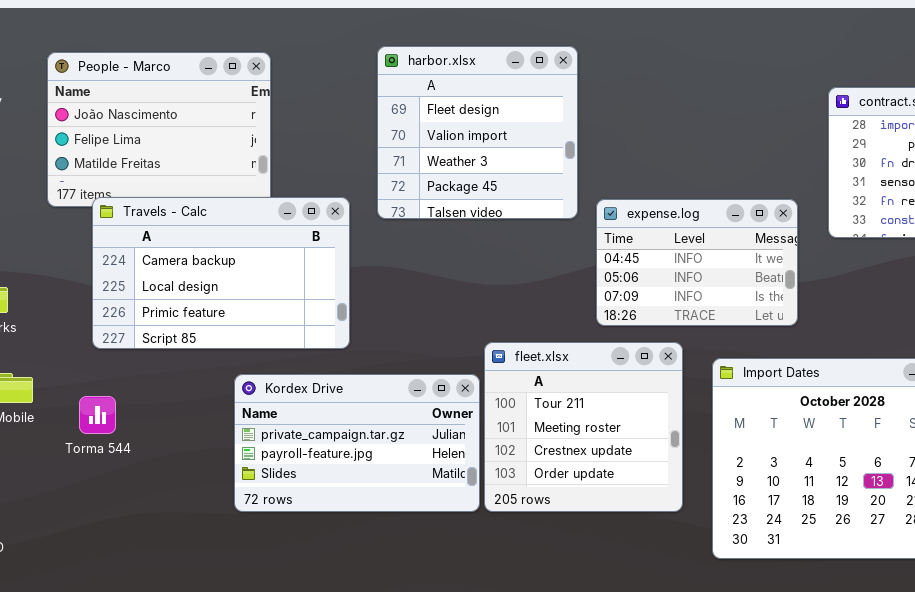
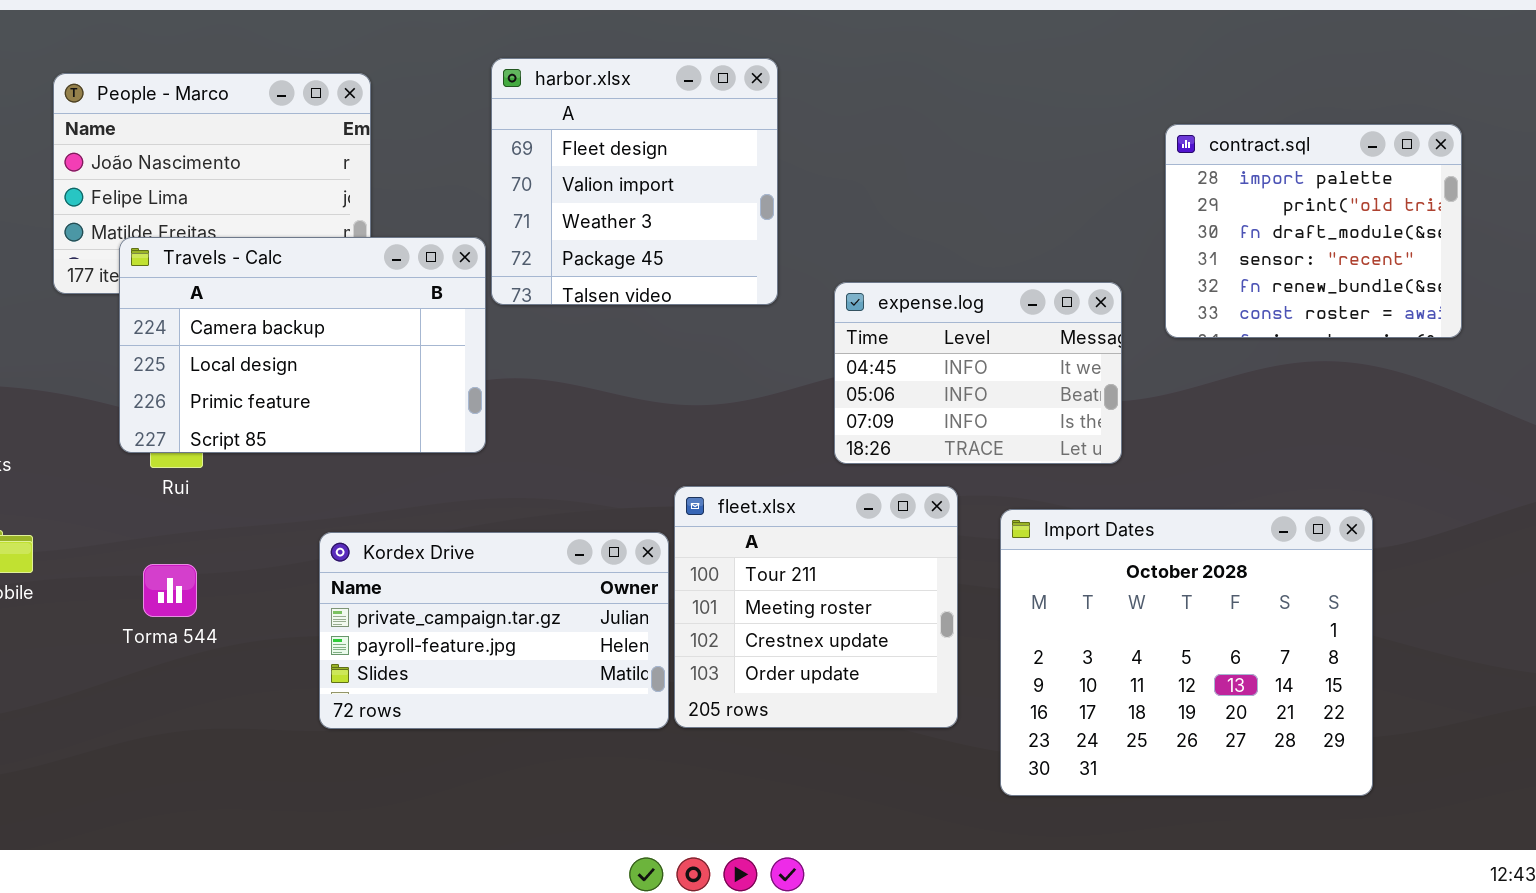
harbor.xlsx: [377,46,578,219] -> [491,58,778,305], moved
Travels - Calc: [92,197,350,349] -> [119,237,486,453], moved
Torma 544: [79,396,116,434] -> [143,564,197,617], moved

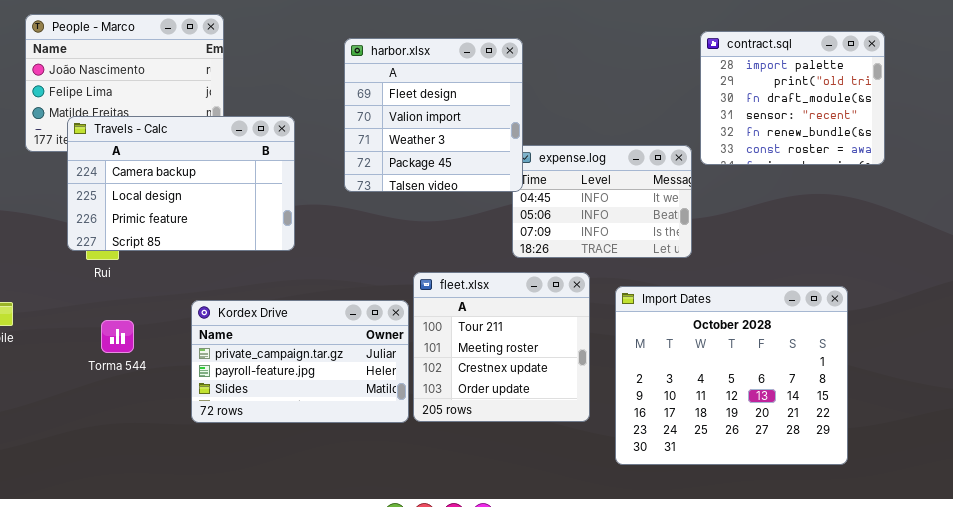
harbor.xlsx: [491,58,778,305] -> [344,38,523,192], moved
contract.sql: [1165,124,1462,338] -> [700,31,885,165], moved
Torma 544: [143,564,197,617] -> [101,320,134,353], moved

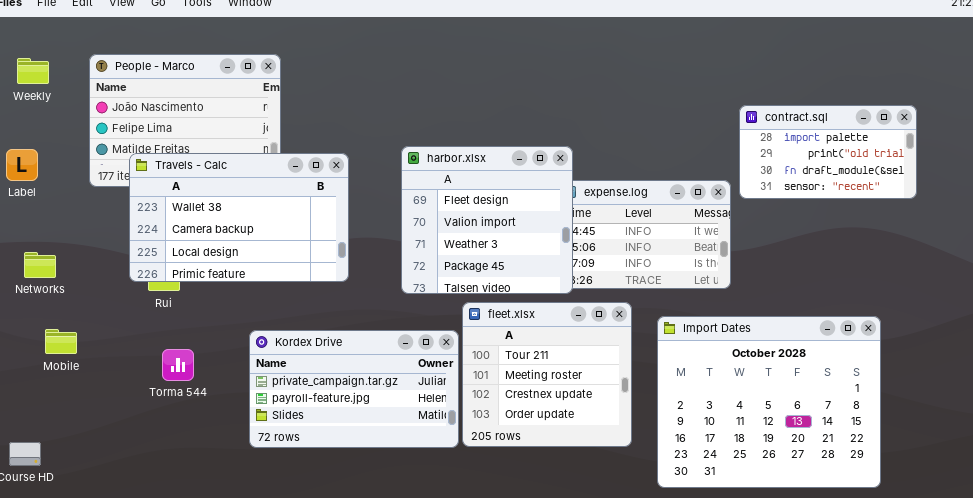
contract.sql: [700,31,885,165] -> [739,105,917,199], resized
harbor.xlsx: [344,38,523,192] -> [401,146,573,294], moved
Travels - Calc: [67,116,295,251] -> [129,153,349,282], scrolled up 1 row

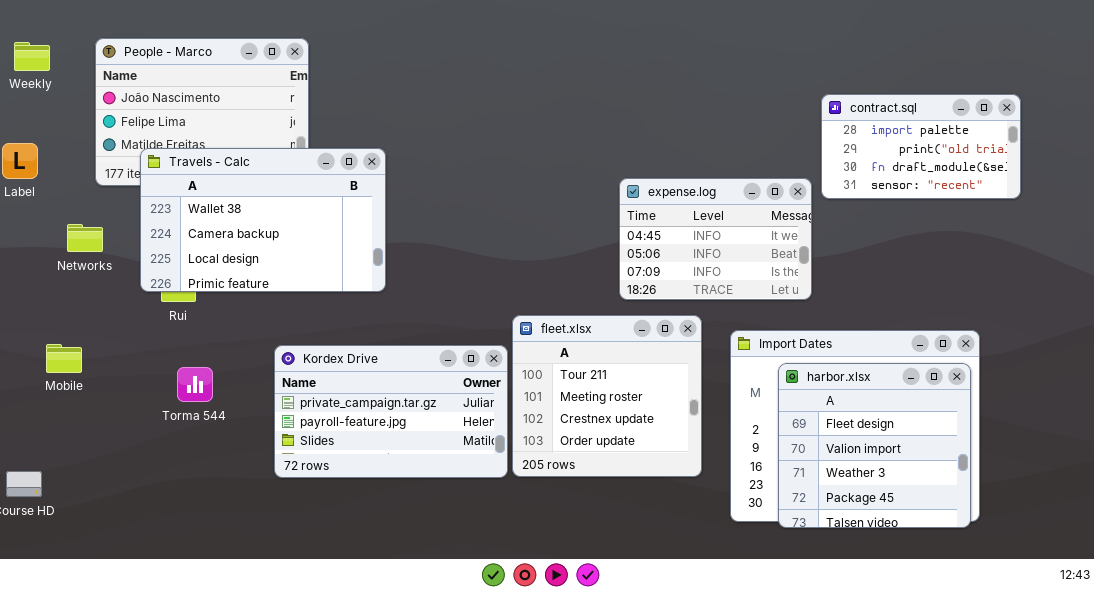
harbor.xlsx: [401,146,573,294] -> [778,363,971,528], moved
Networks: [24,252,56,278] -> [67,224,103,252], moved

